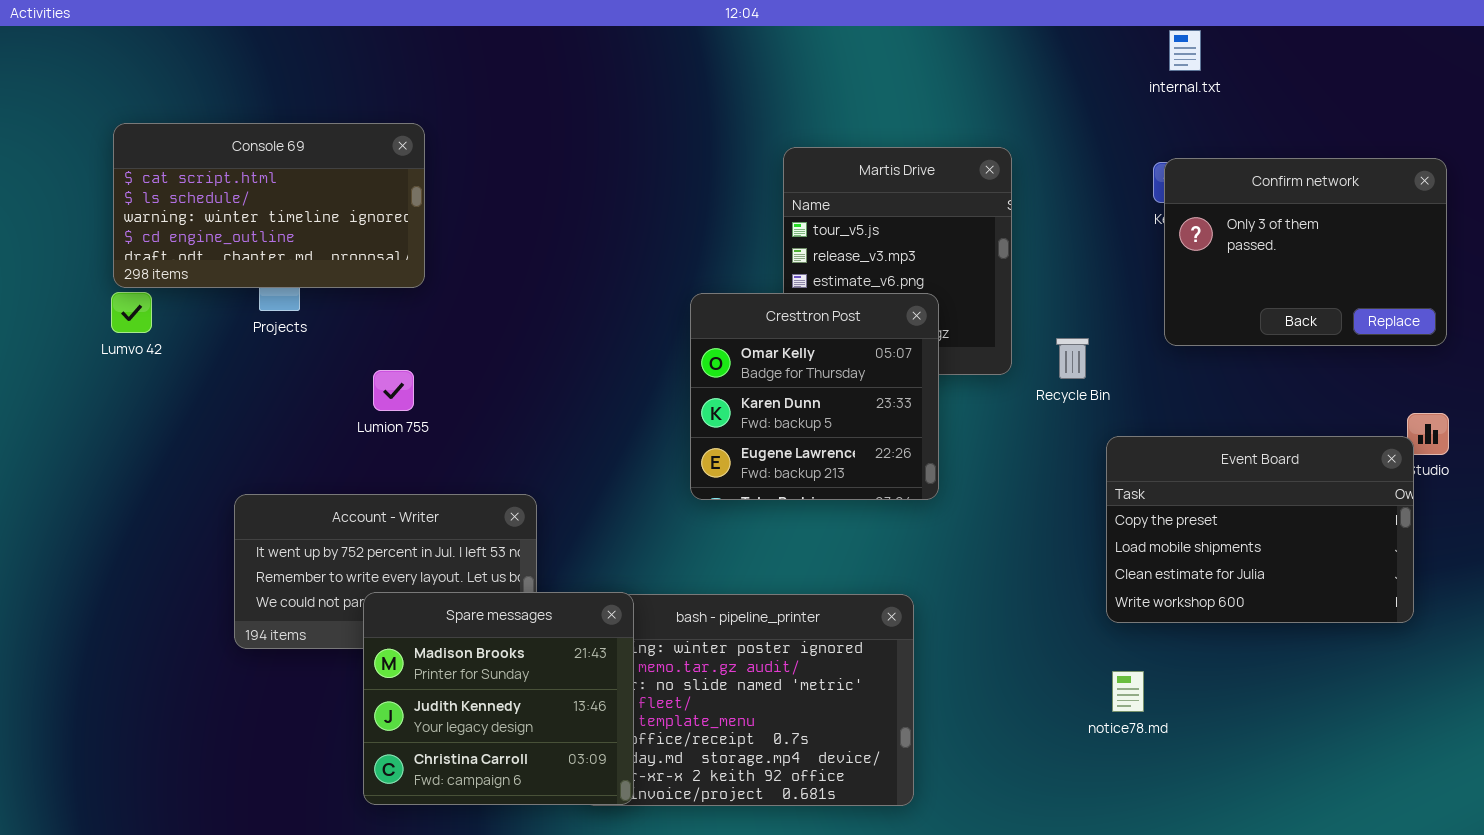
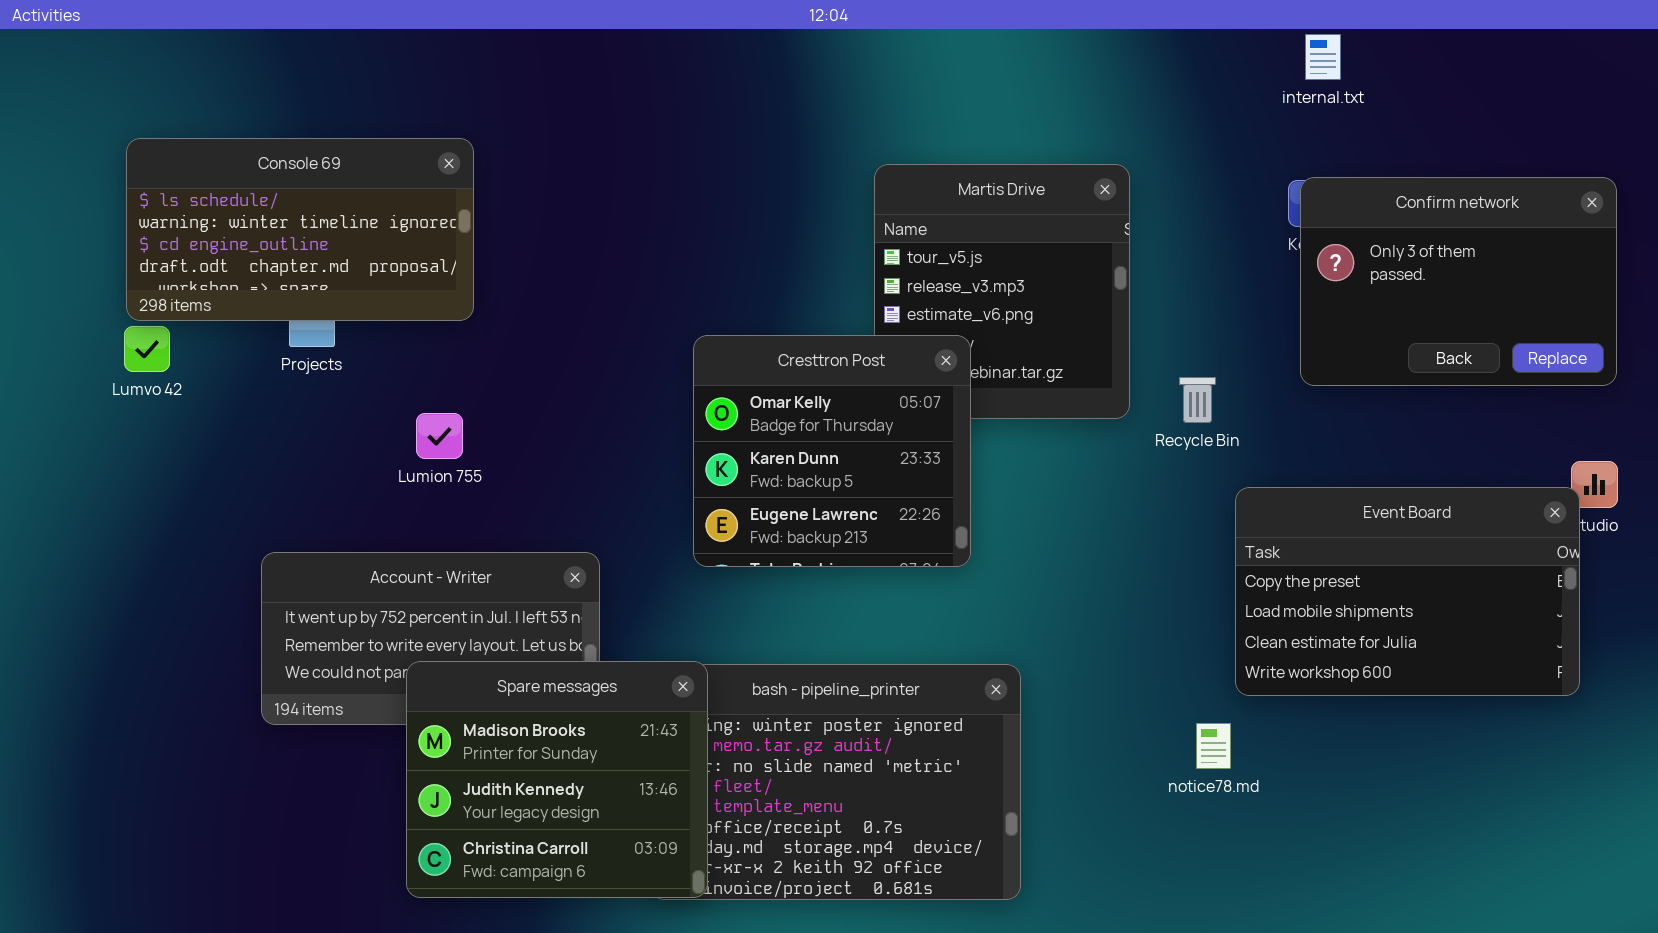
Console 69: [113,123,425,288] -> [126,138,474,321], scrolled down 1 row
Cresttron Post: [690,293,939,500] -> [693,335,971,567], moved
notice78.md: [1112,671,1144,712] -> [1196,723,1231,769], moved

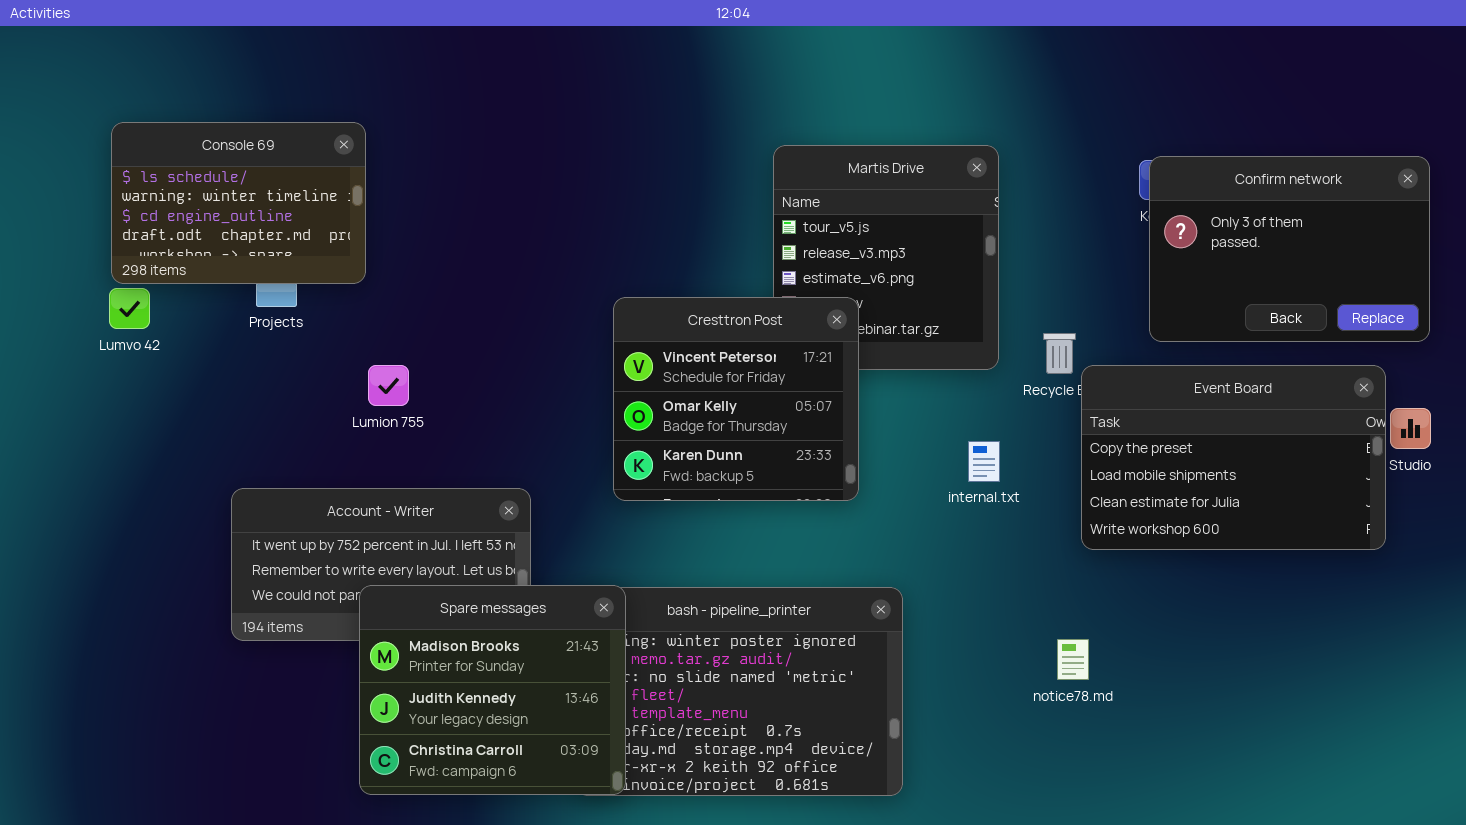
internal.txt: [1305,34,1341,80] -> [968,441,1000,482], moved
Console 69: [126,138,474,321] -> [111,122,366,284], resized
Cresttron Post: [693,335,971,567] -> [613,297,859,501], scrolled up 1 row
Event Board: [1235,487,1580,696] -> [1081,365,1386,550], moved

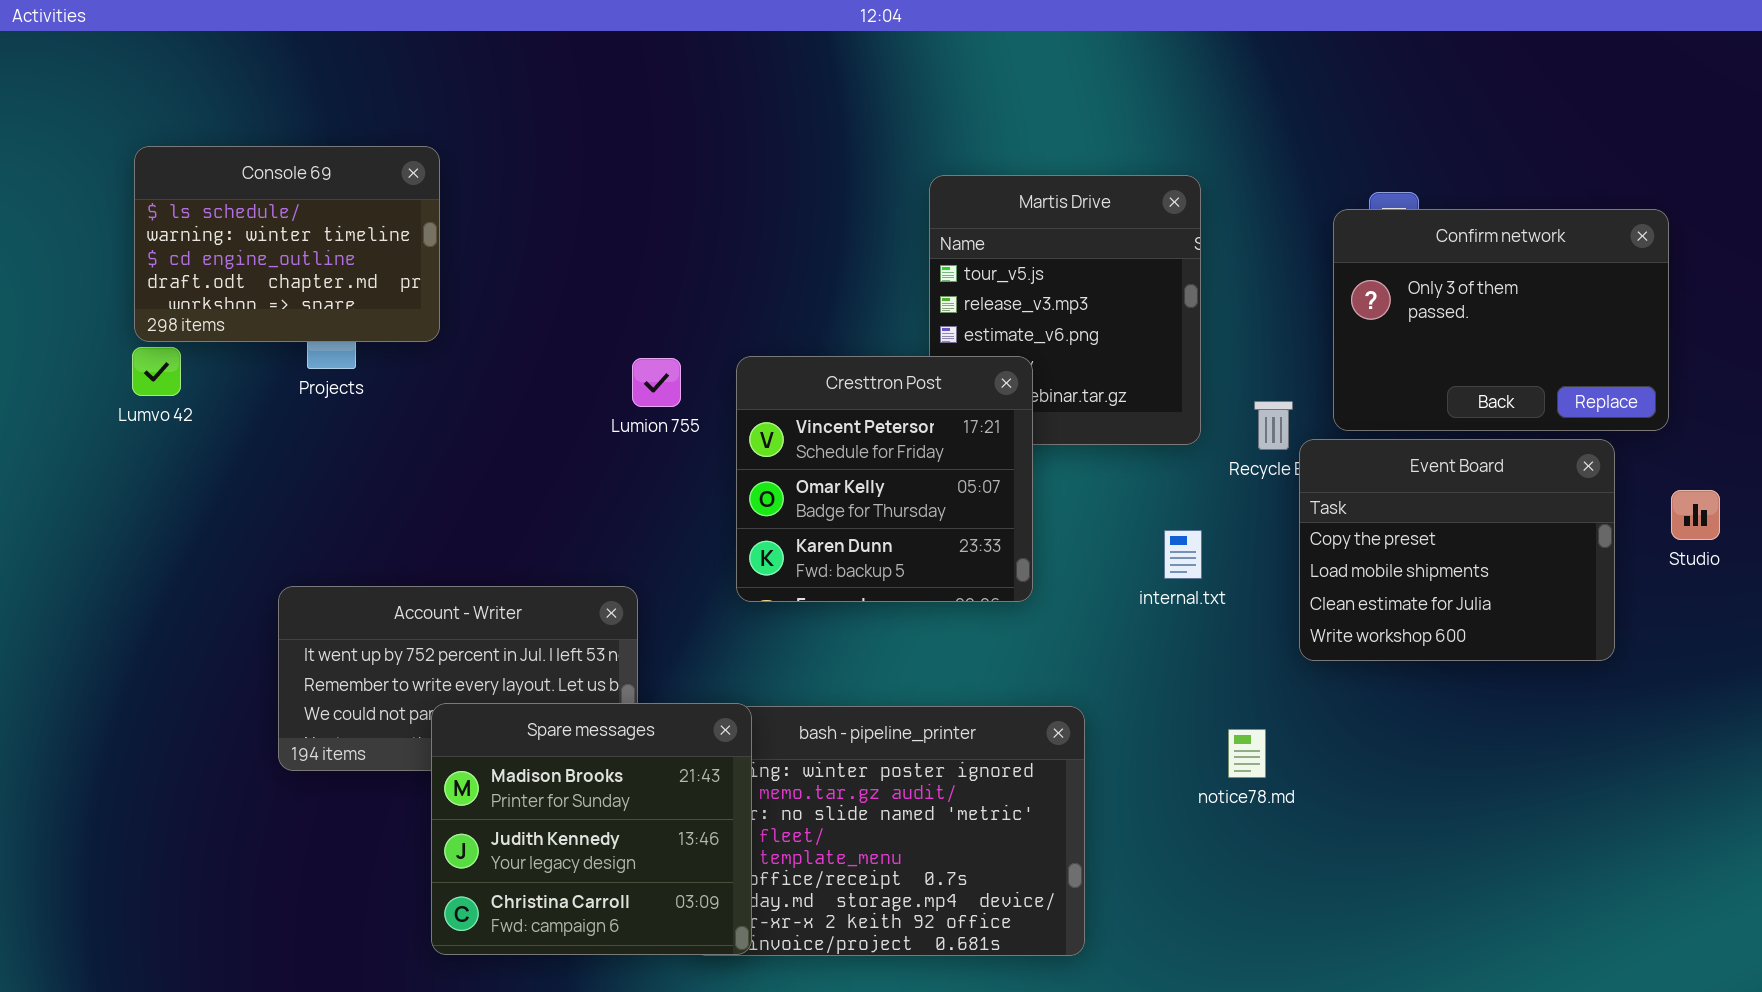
Confirm network: [1149,156,1430,342] -> [1333,209,1669,431], moved
Lumion 755: [368,365,409,406] -> [632,358,681,407], moved
Event Board: [1081,365,1386,550] -> [1299,439,1615,661], resized
notice78.md: [1057,639,1089,680] -> [1228,729,1266,778], moved

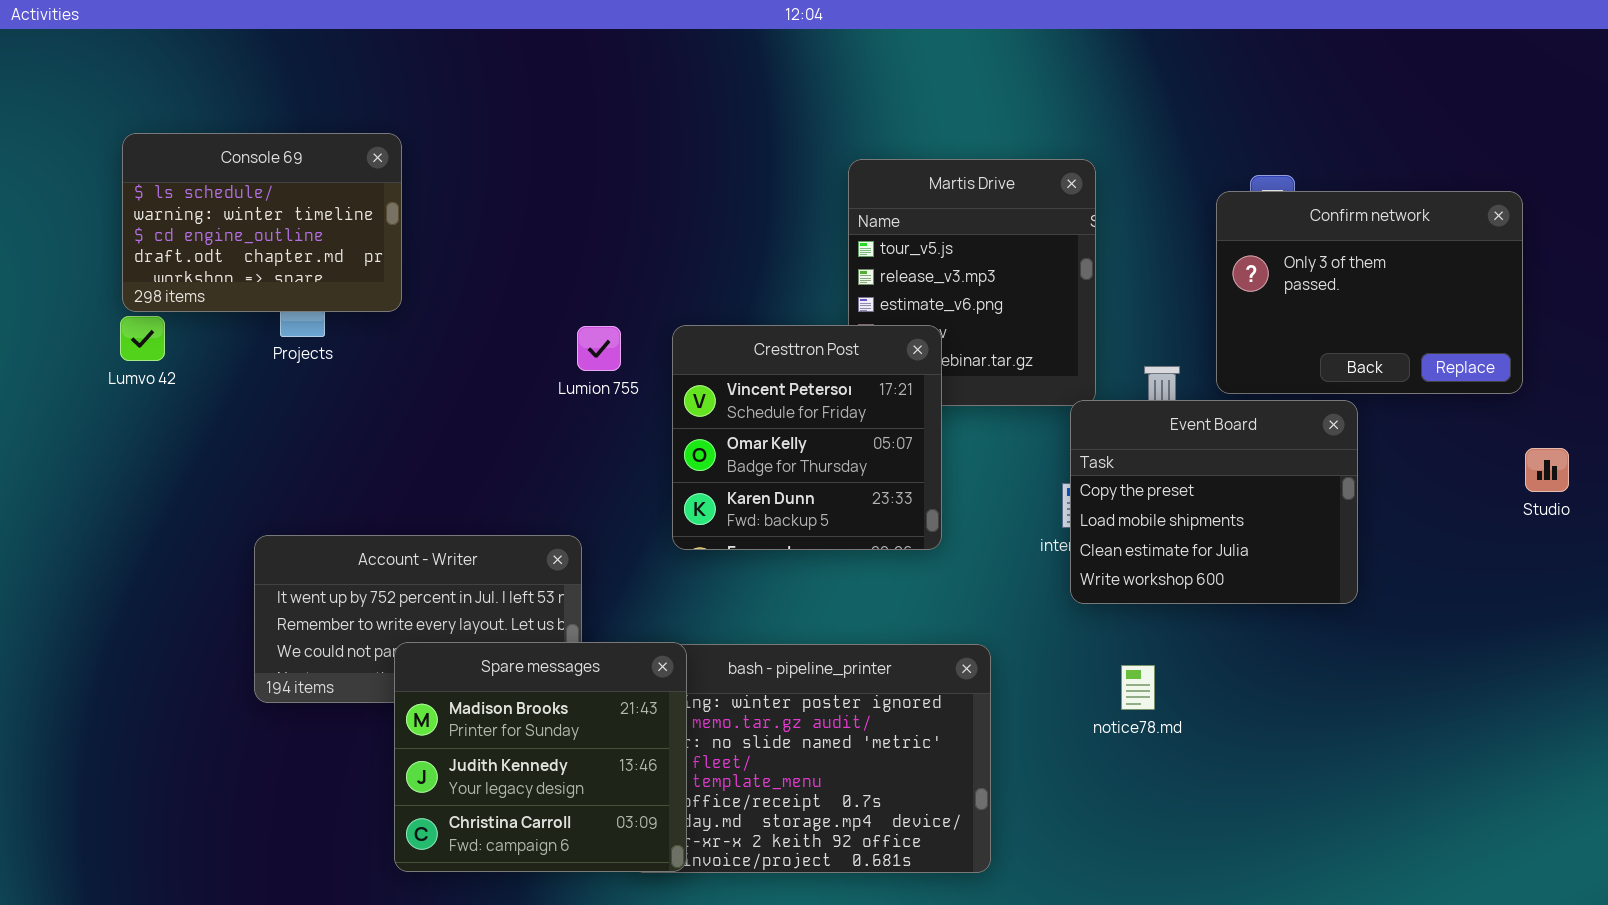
Event Board: [1299,439,1615,661] -> [1070,400,1358,604], moved

